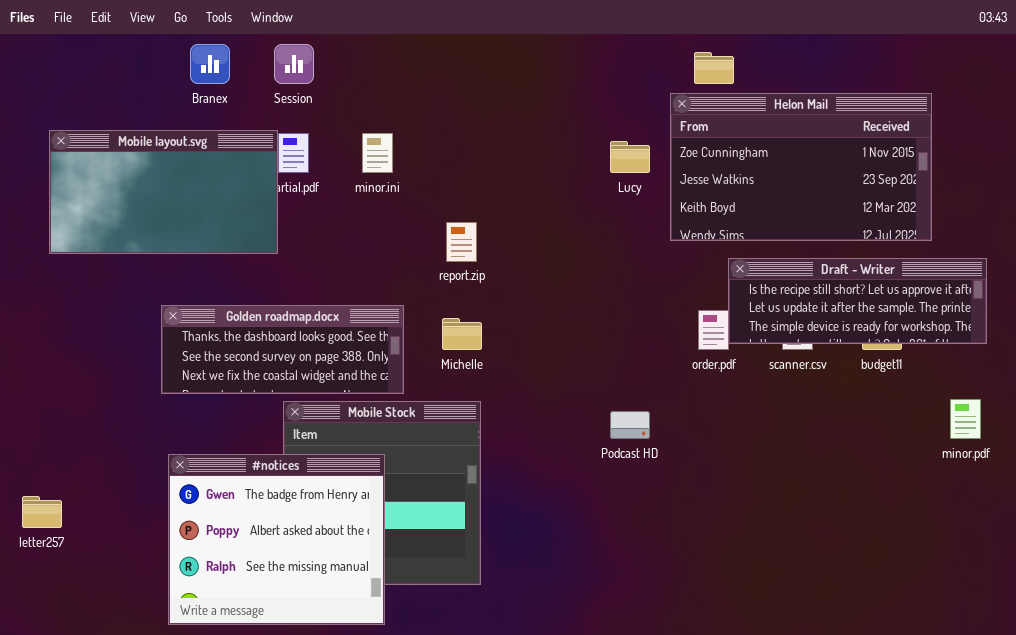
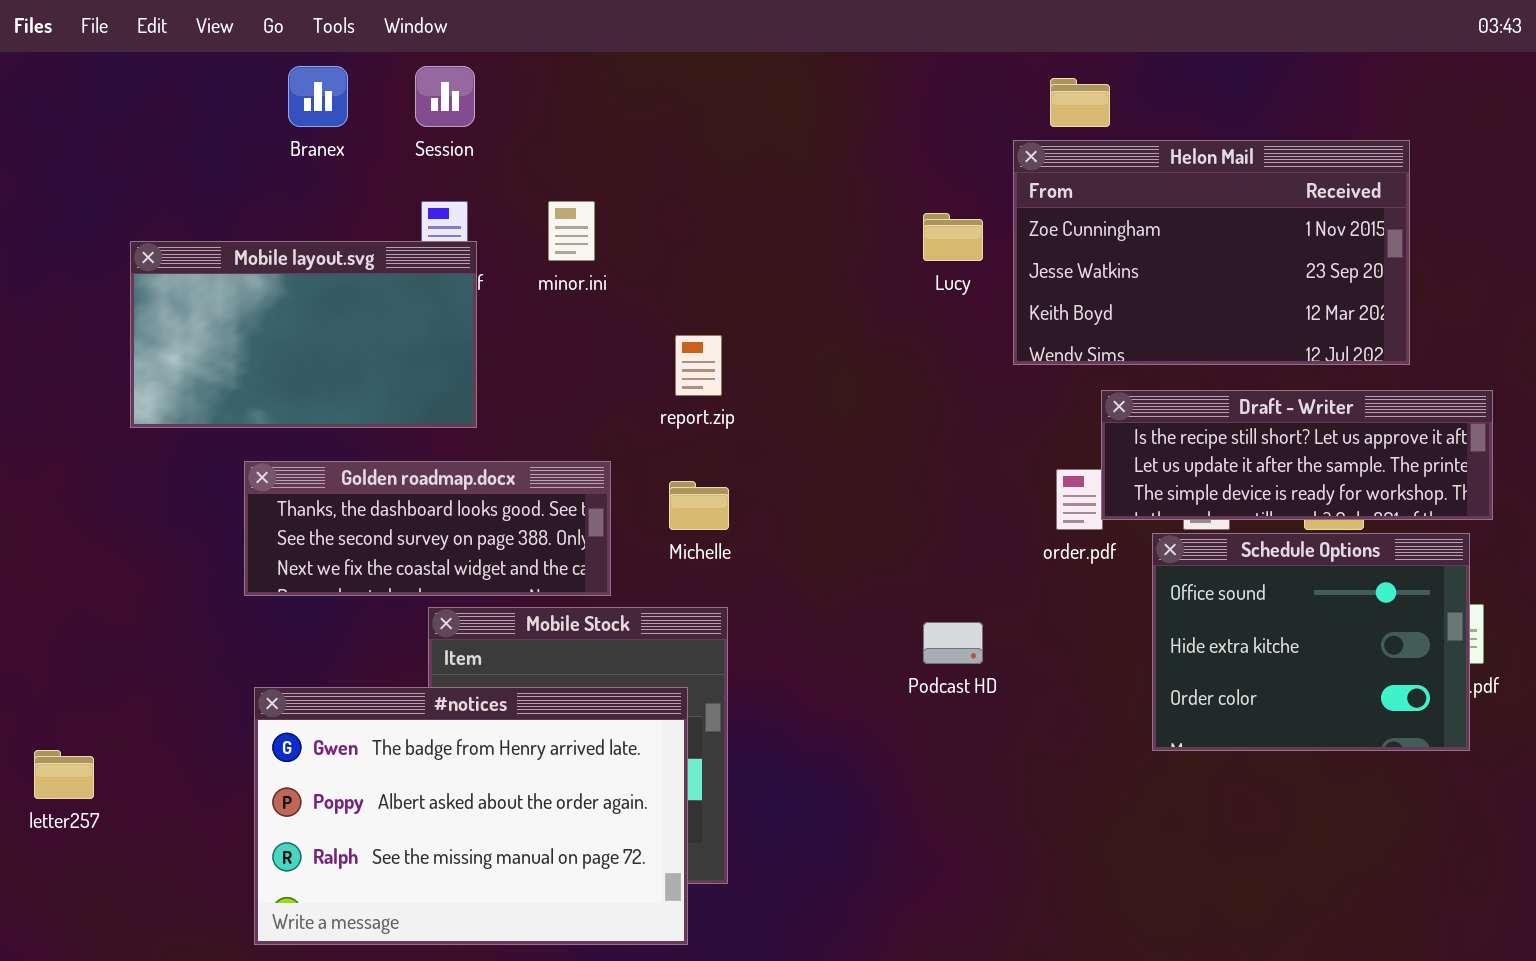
Mobile layout.svg: [49,130,278,254] -> [130,241,477,428], moved
Schedule Options: none -> [1152,533,1470,751], opened
#notices: [168,454,385,625] -> [254,687,688,945], resized

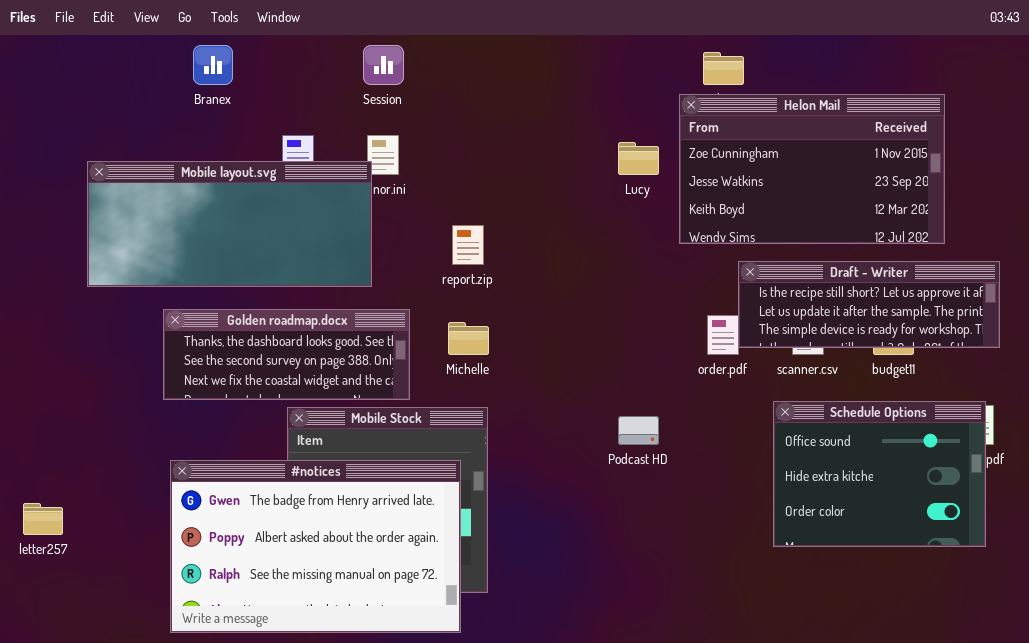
Session: [415,66,475,127] -> [363,45,404,85], moved
Mobile layout.svg: [130,241,477,428] -> [87,161,372,287], resized
Schedule Options: [1152,533,1470,751] -> [773,401,986,547], moved

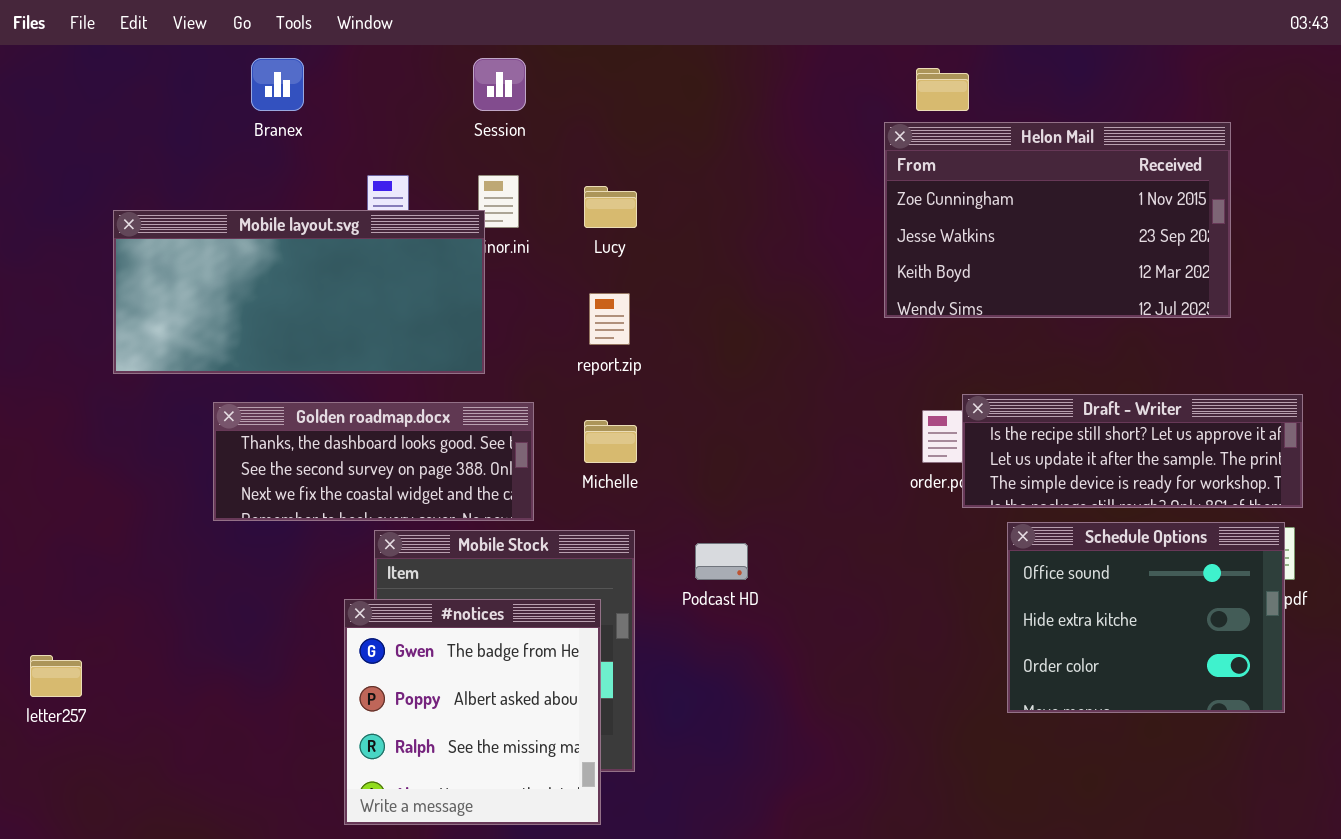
Lucy: [618,142,659,175] -> [584,186,637,228], moved
Draft - Writer: [738,261,1000,348] -> [962,394,1303,508], moved
Podcast HD: [618,416,659,445] -> [695,543,748,580], moved
#notices: [170,460,461,633] -> [344,599,601,825], resized

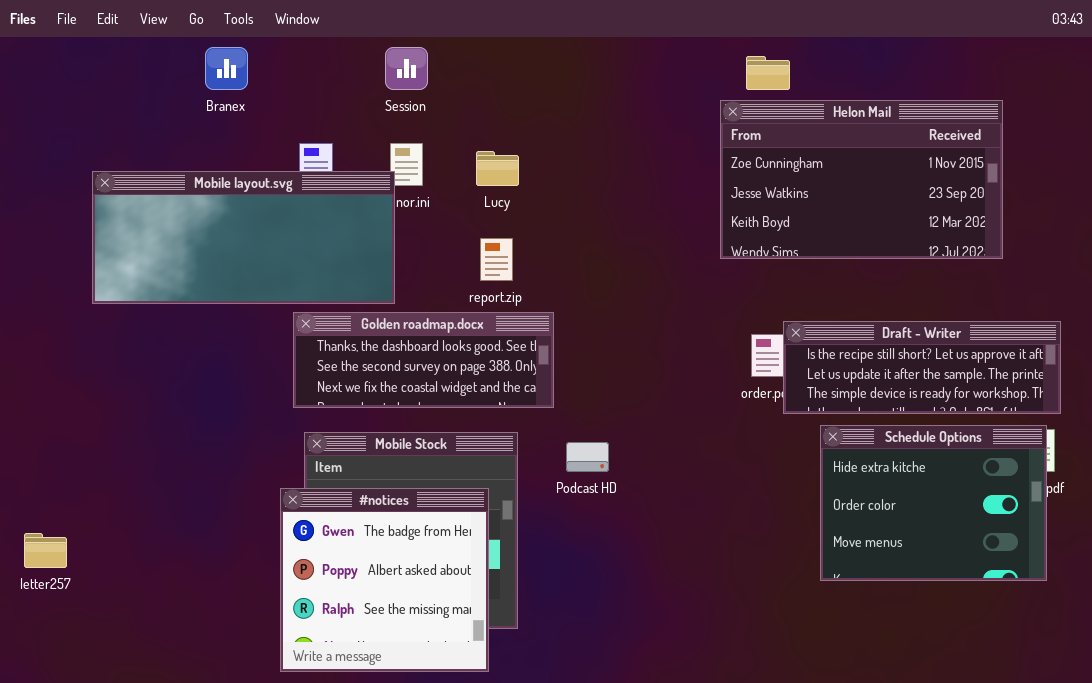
Golden roadmap.docx: [213,402,534,521] -> [293,312,554,408], moved
Schedule Options: [1007,522,1285,713] -> [820,425,1047,581], scrolled down 1 row

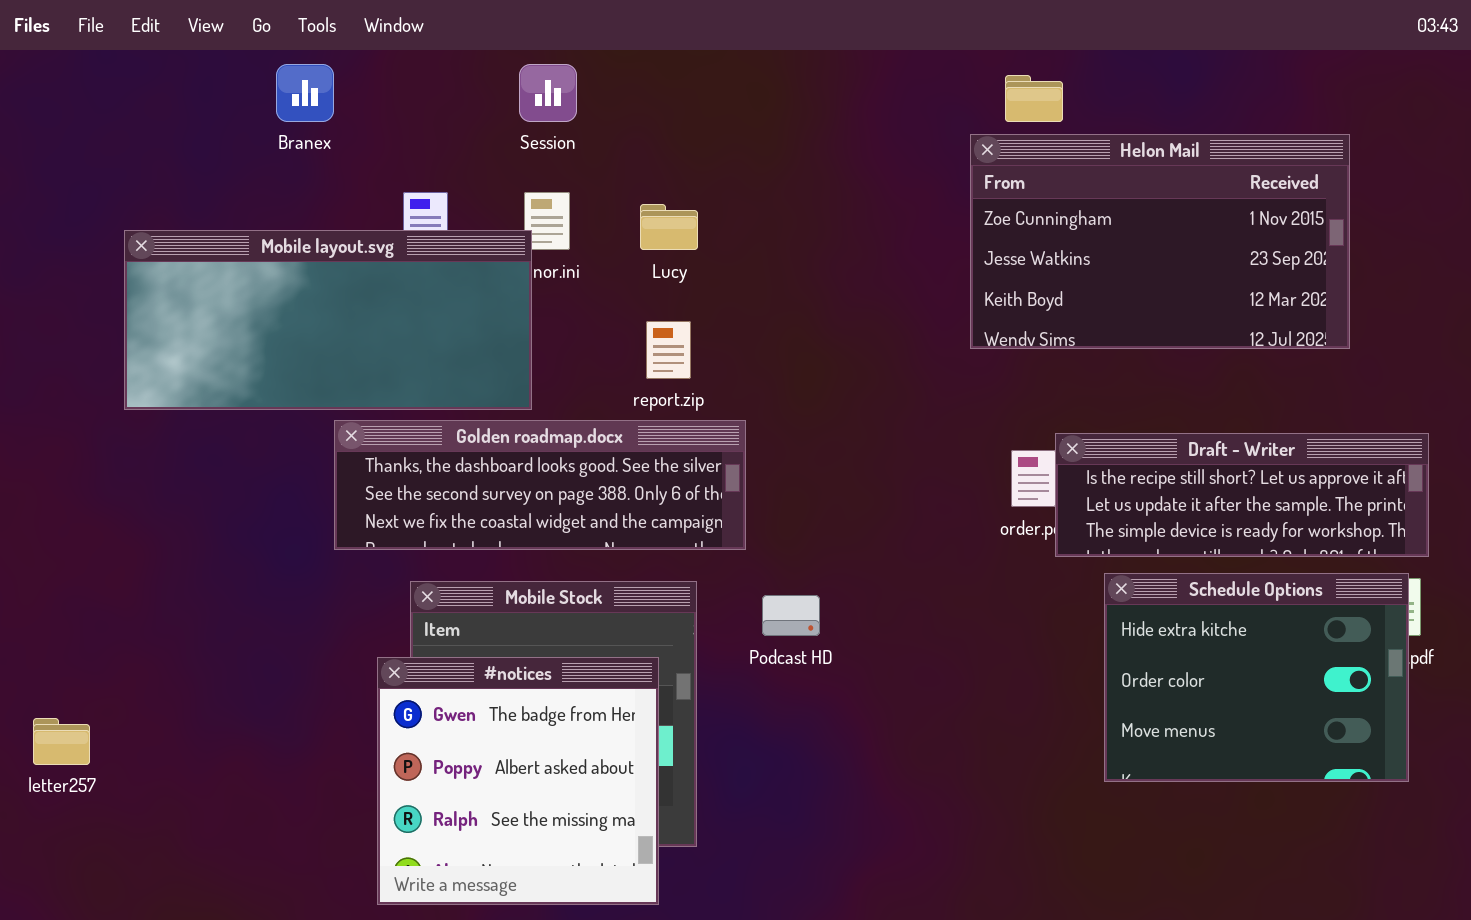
Golden roadmap.docx: [293,312,554,408] -> [334,420,746,550], resized

